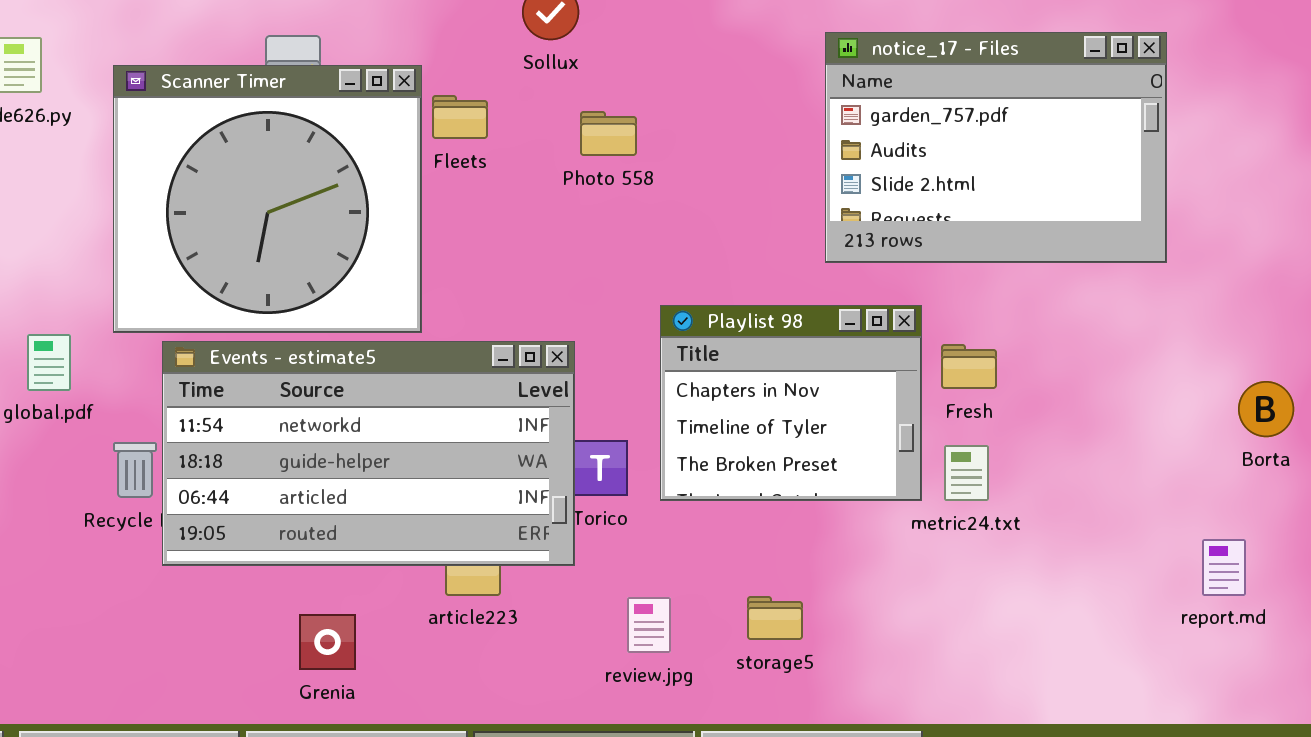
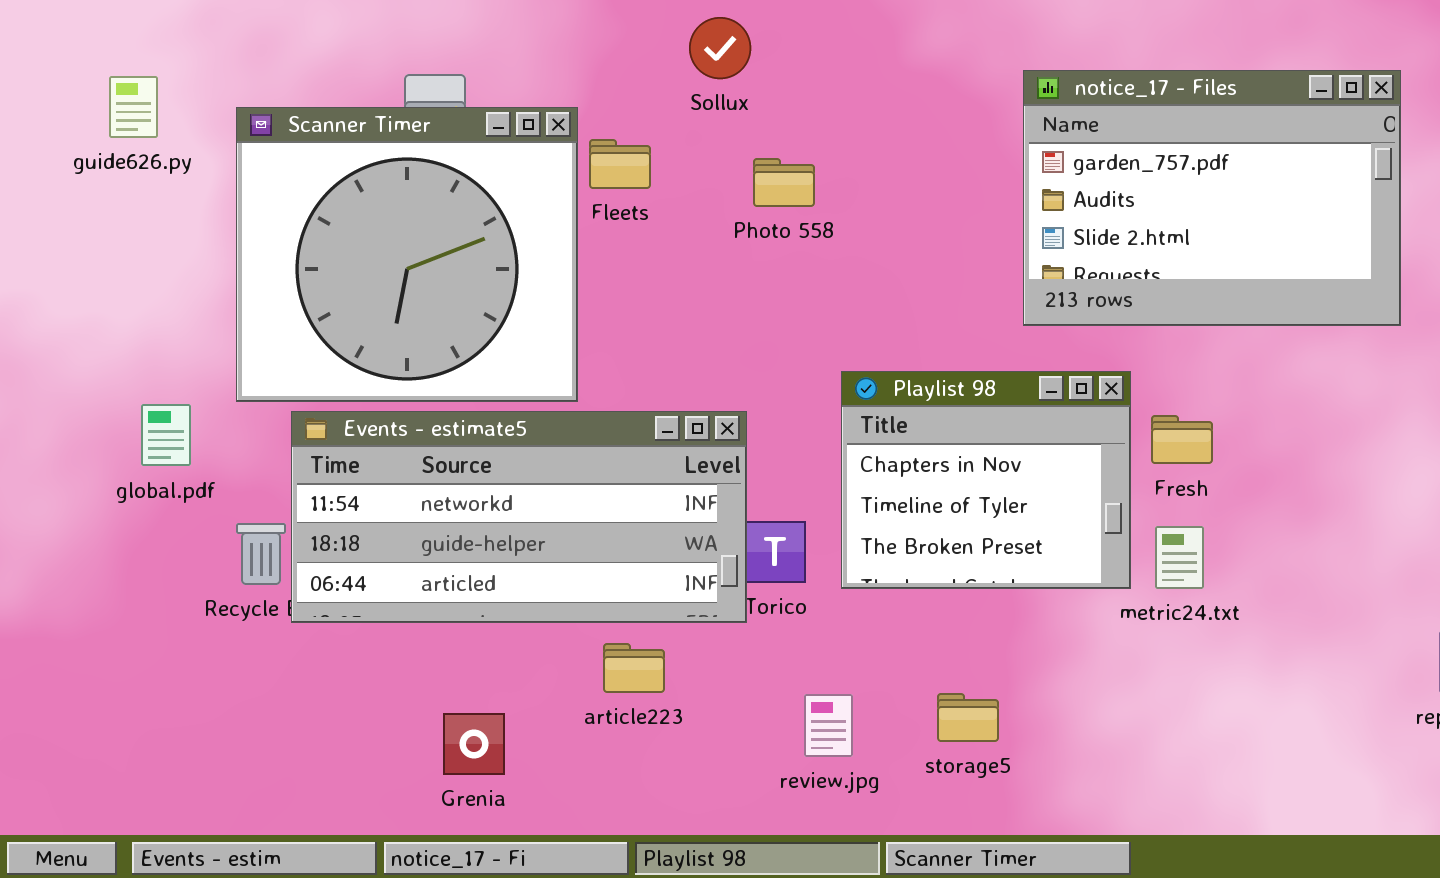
Events - estimate5: [162,341,575,566] -> [291,411,747,623], resized

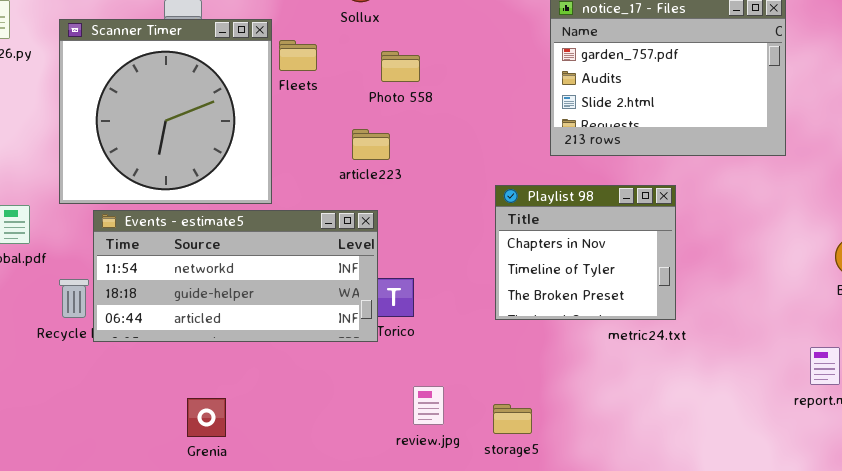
Playlist 98: [841,371,1131,589] -> [495,185,676,320], moved
article223: [603,643,665,693] -> [352,129,390,160], moved
storage5: [937,693,999,742] -> [493,404,532,434], moved

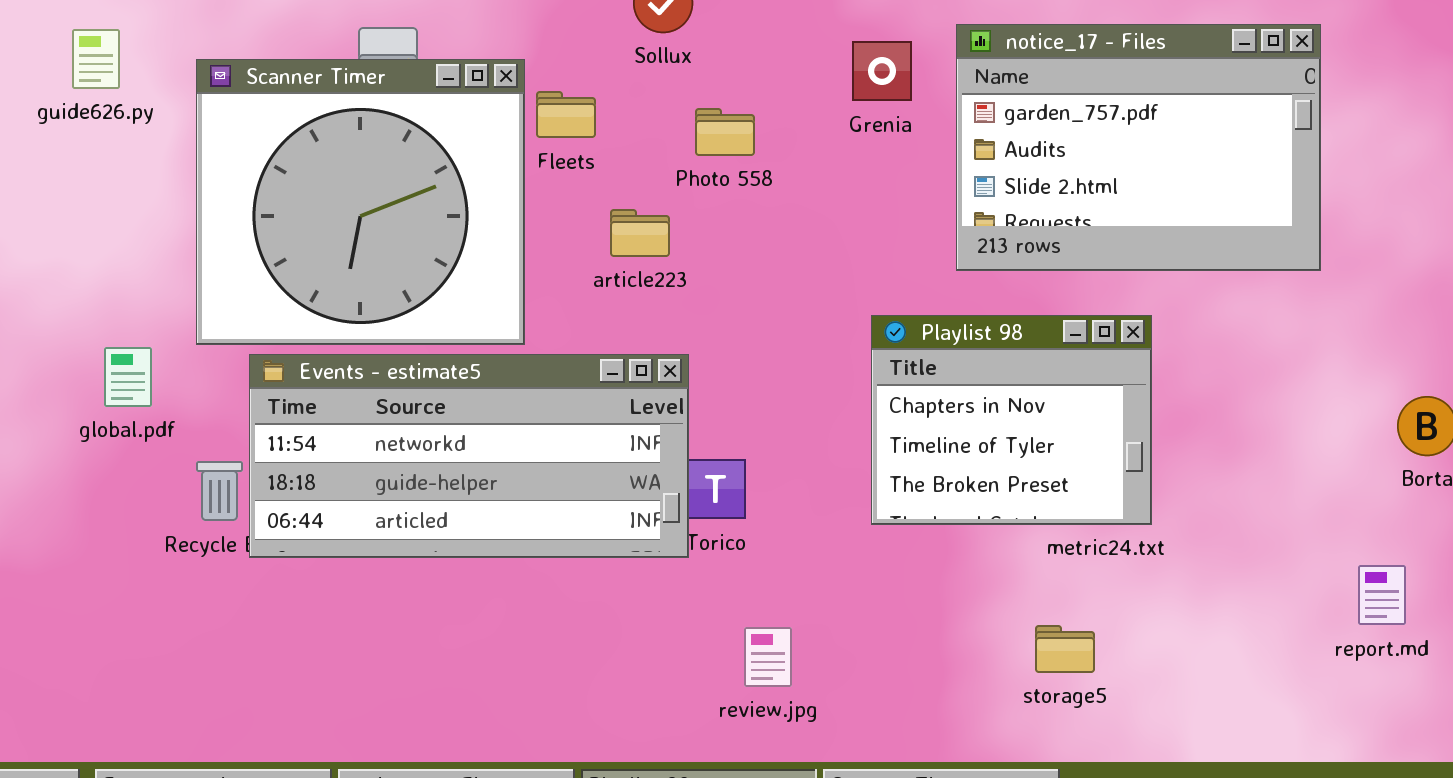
article223: [352,129,390,160] -> [610,209,670,257], moved
Grenia: [187,398,226,437] -> [852,41,912,101], moved
storage5: [493,404,532,434] -> [1035,625,1095,673], moved

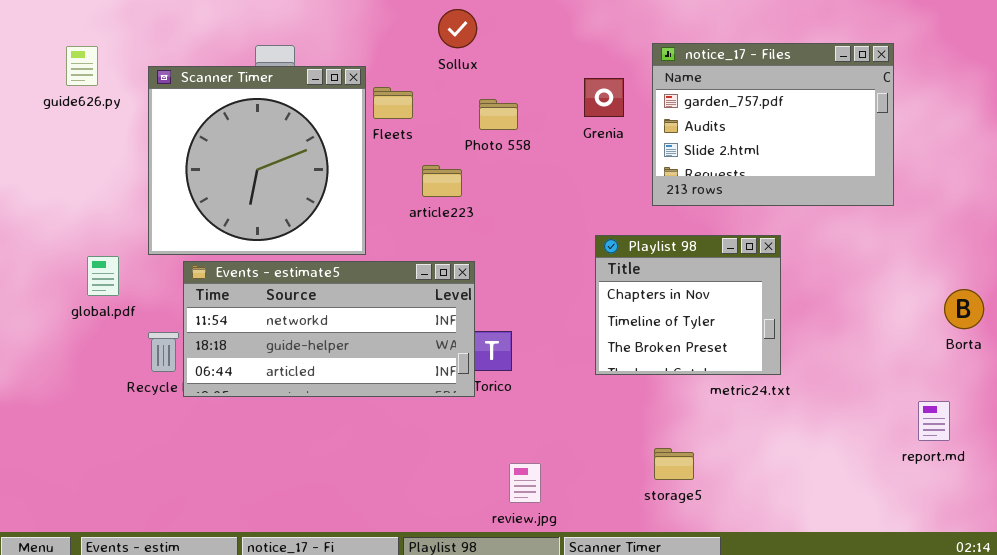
Grenia: [852,41,912,101] -> [584,78,624,117], moved
storage5: [1035,625,1095,673] -> [654,448,694,480], moved
review.jpg: [744,627,792,687] -> [509,463,541,503], moved

